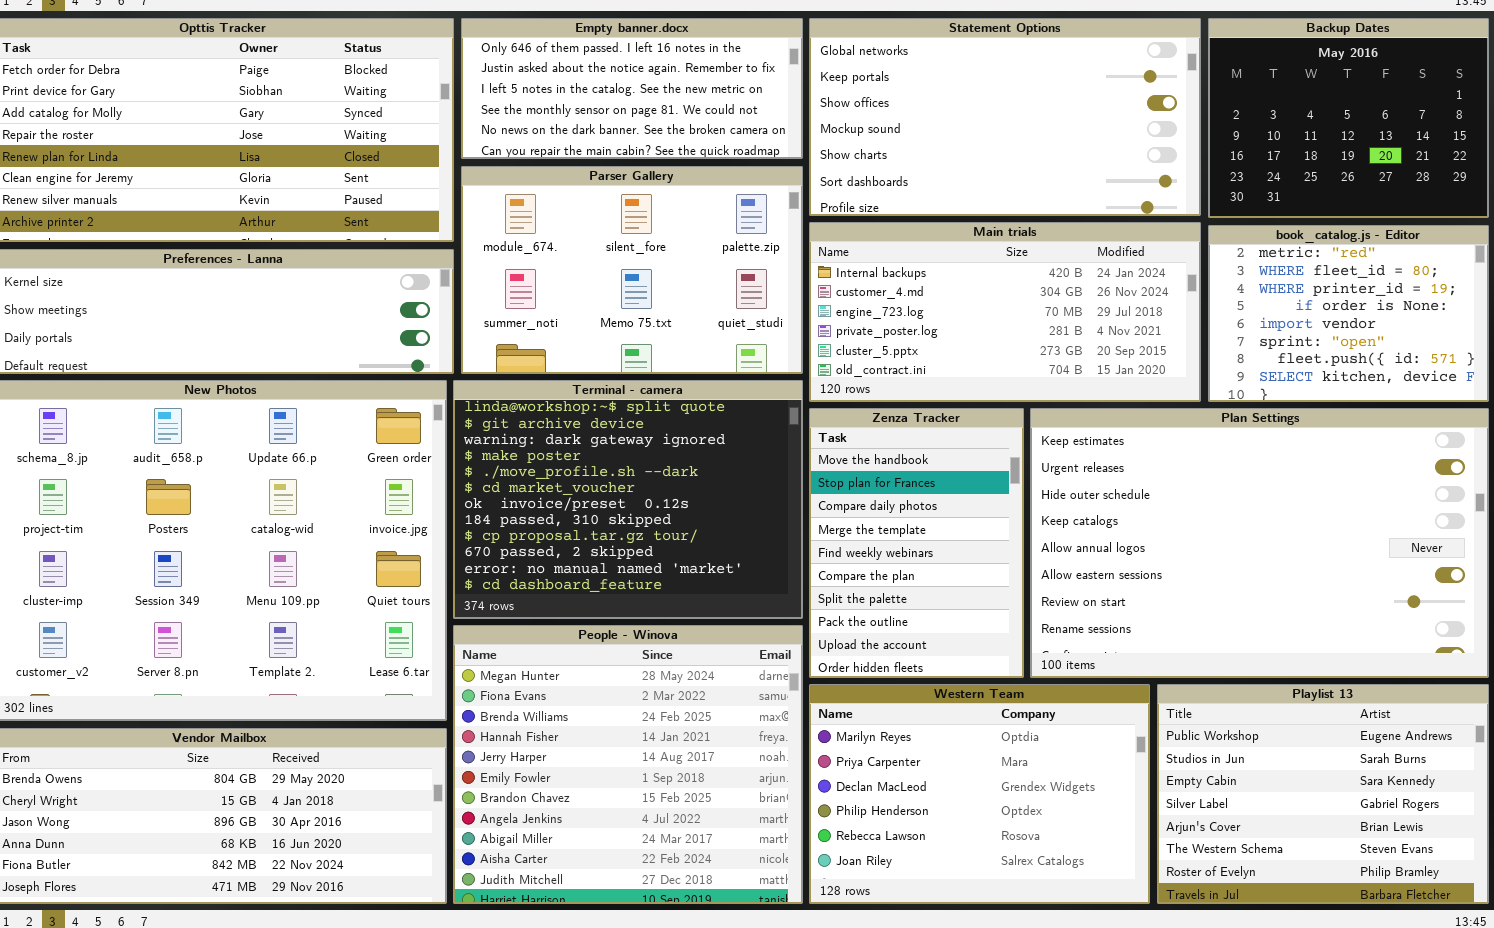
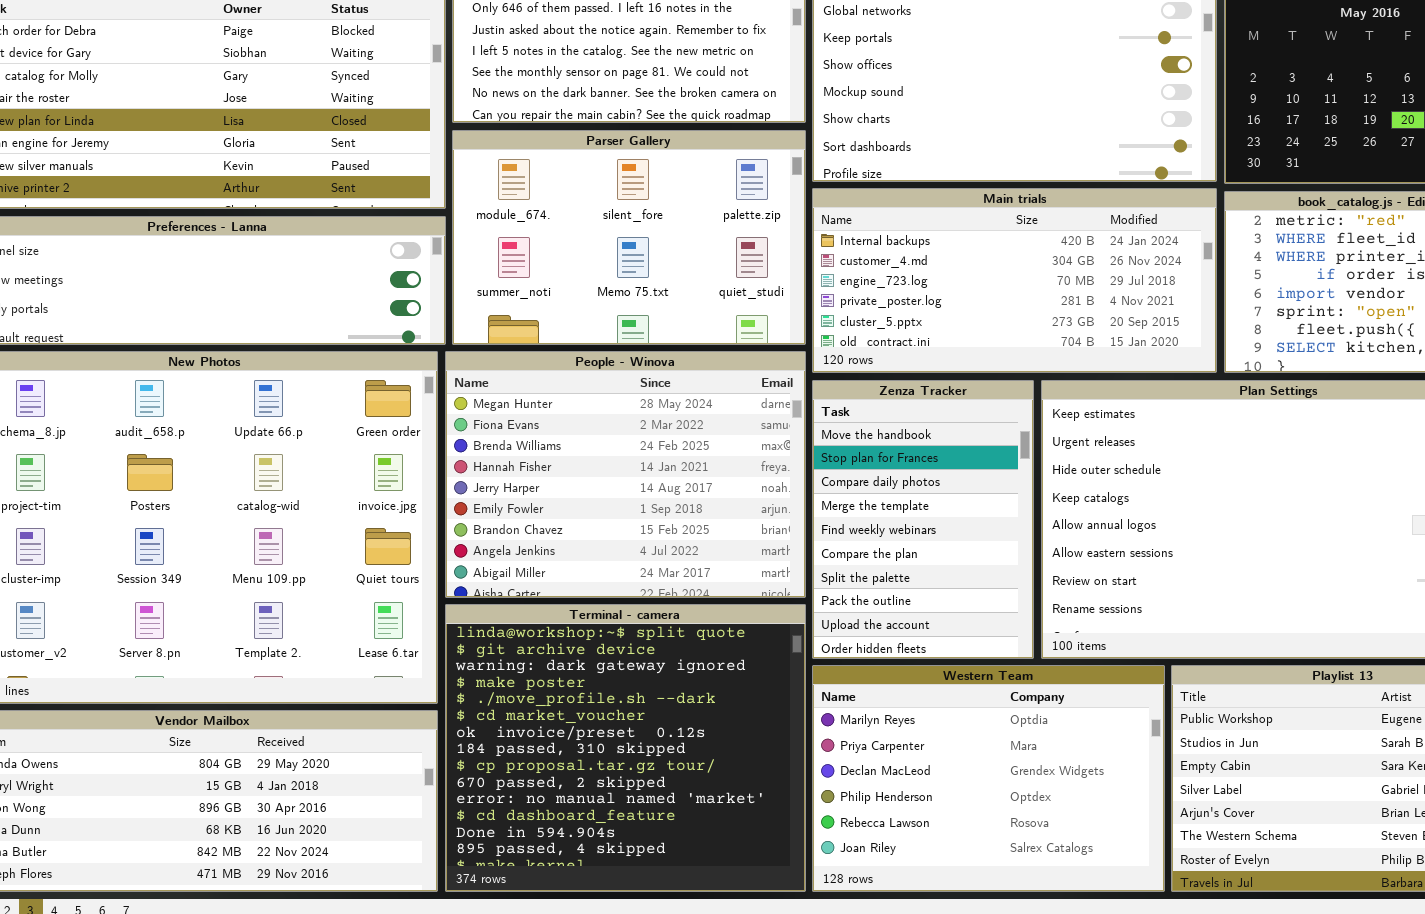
Terminal - camera: [453,380,803,619] -> [445,604,806,892], moved, resized
People - Winova: [453,625,803,904] -> [445,351,806,598], moved, resized

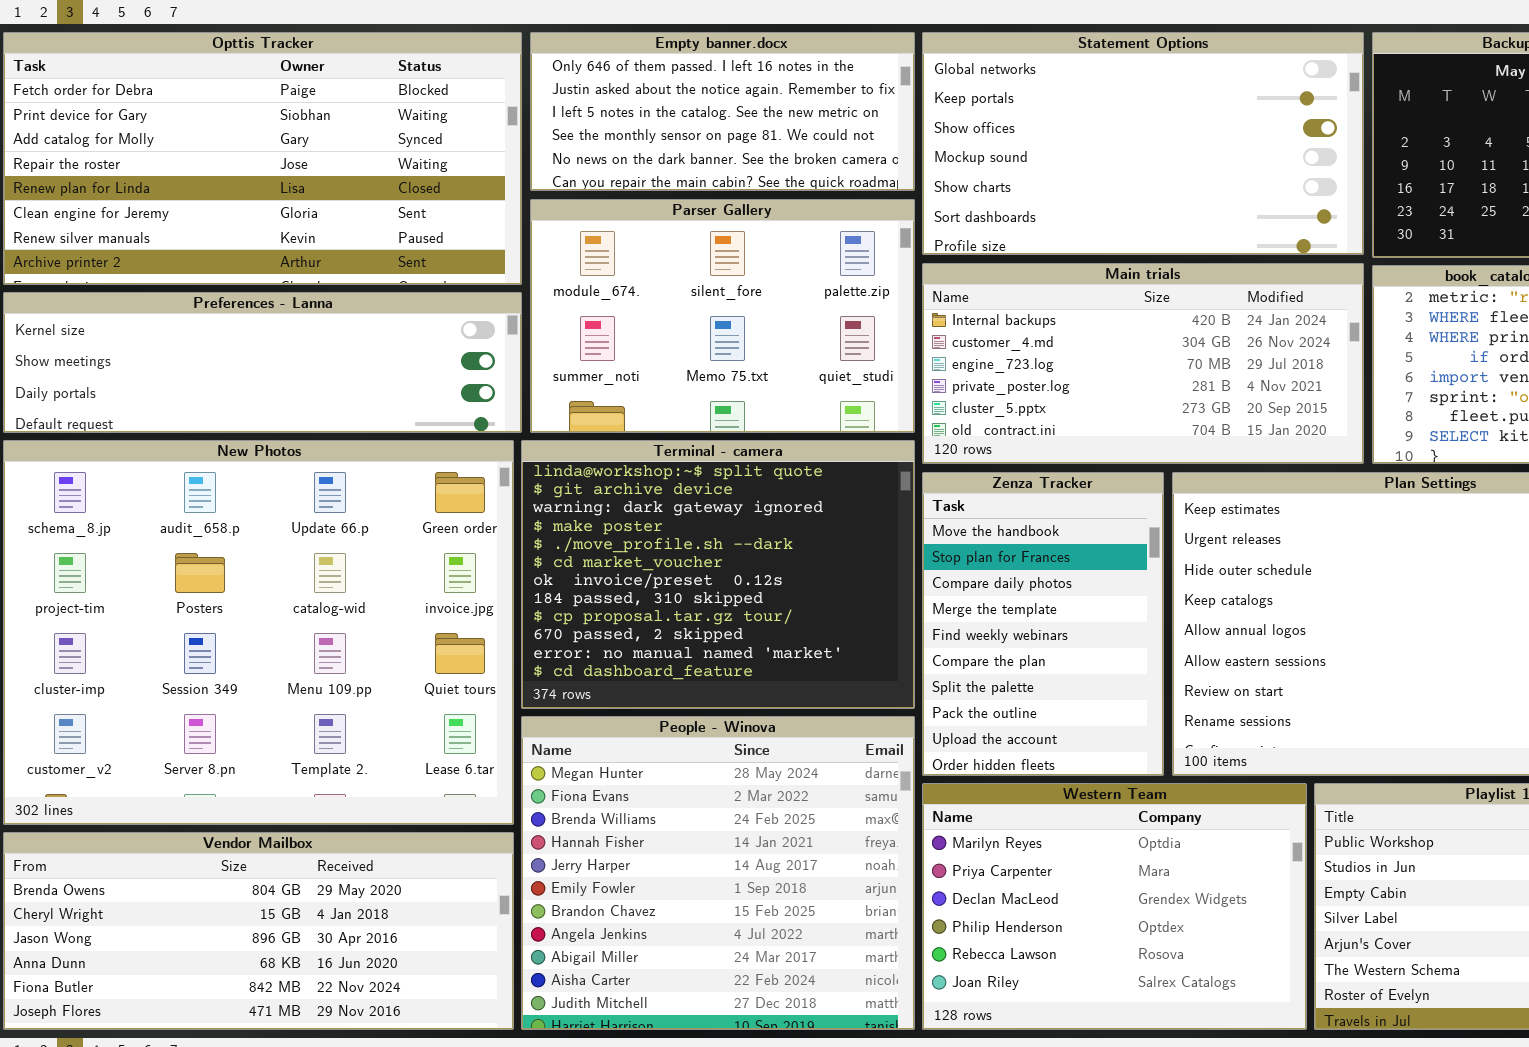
People - Winova: [445,351,806,598] -> [521,716,915,1030], moved, resized
Terminal - camera: [445,604,806,892] -> [521,440,915,709], moved, resized

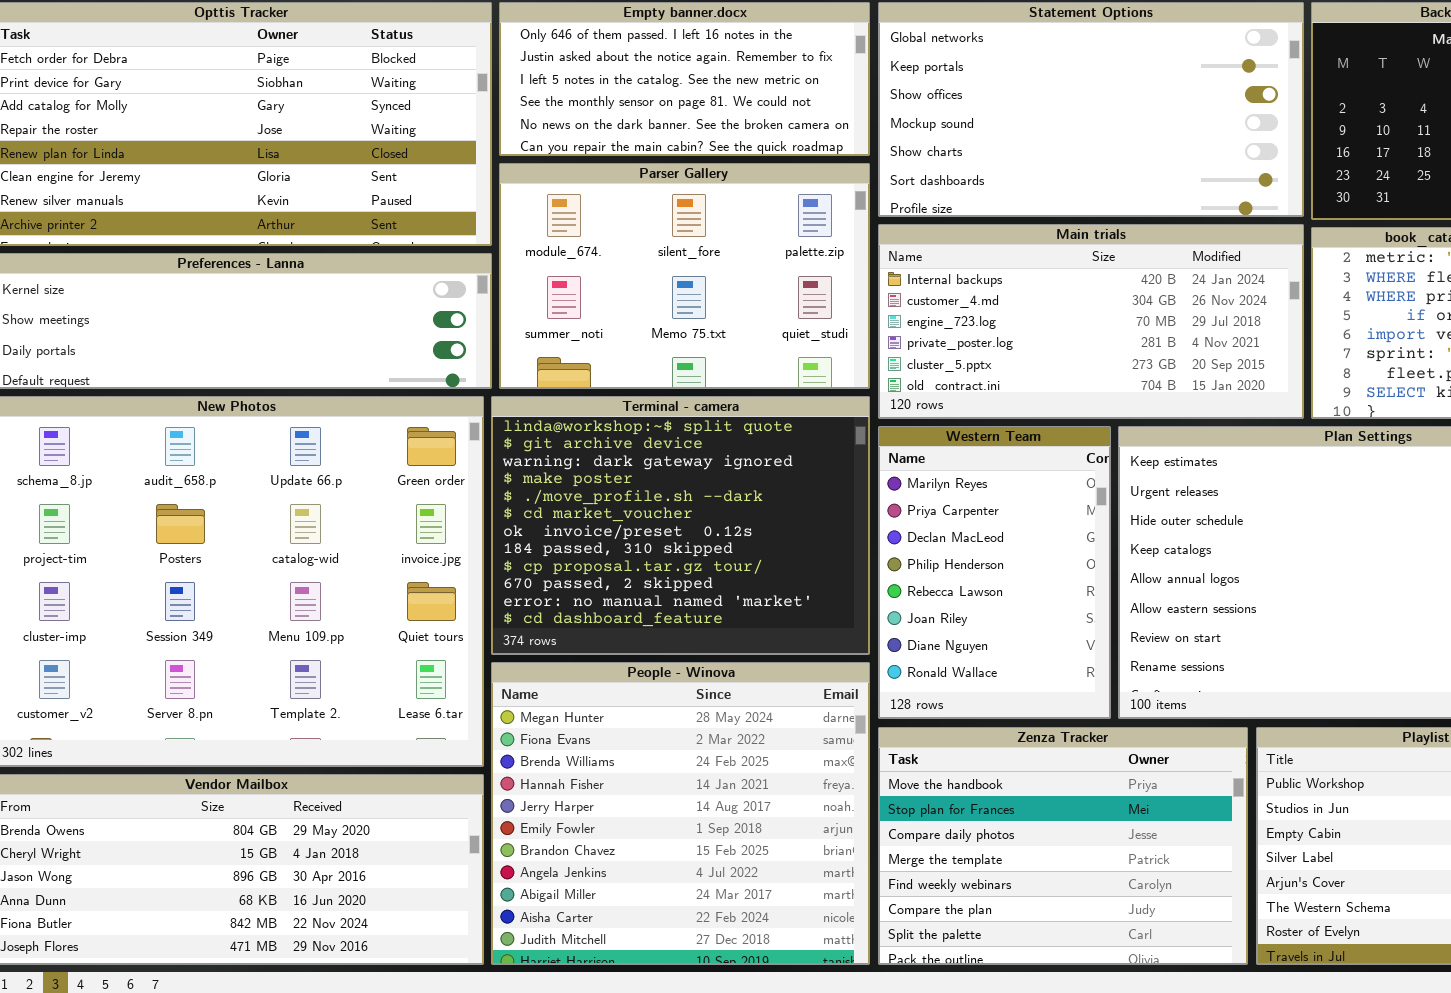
Zenza Tracker: [922,472,1164,776] -> [878,727,1248,965], moved, resized
Western Team: [922,783,1307,1030] -> [878,426,1111,719], moved, resized

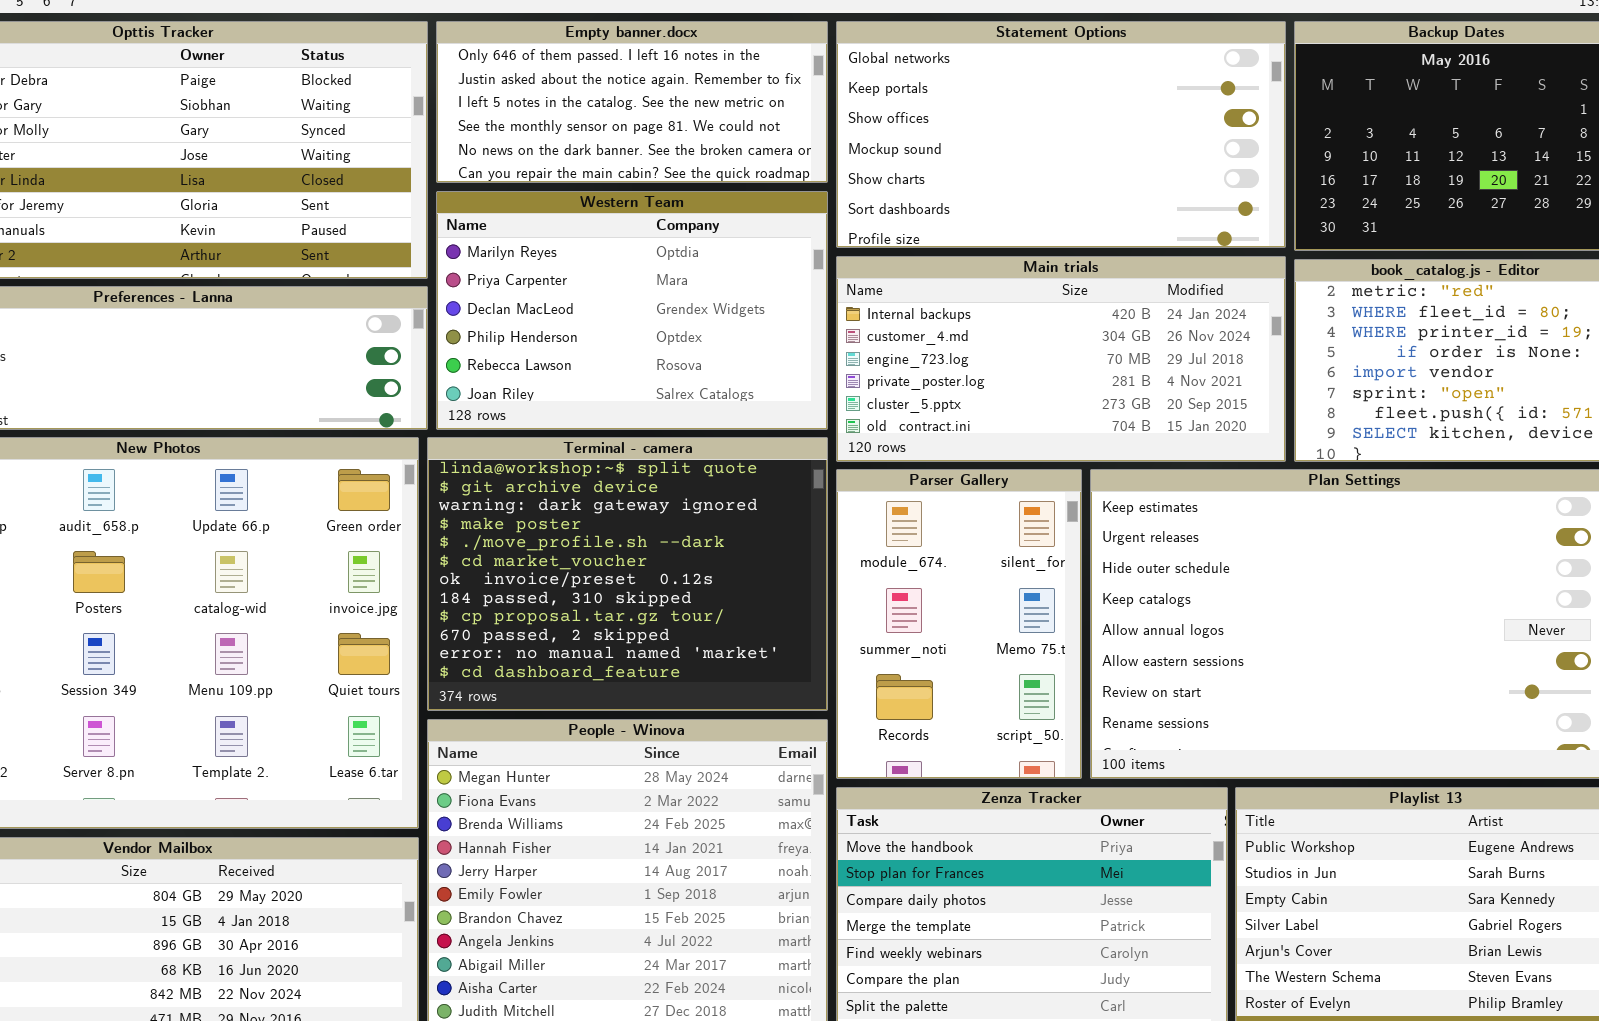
Parser Gallery: [499,163,870,389] -> [836,469,1082,779], moved, resized
Western Team: [878,426,1111,719] -> [436,191,828,430], moved, resized

